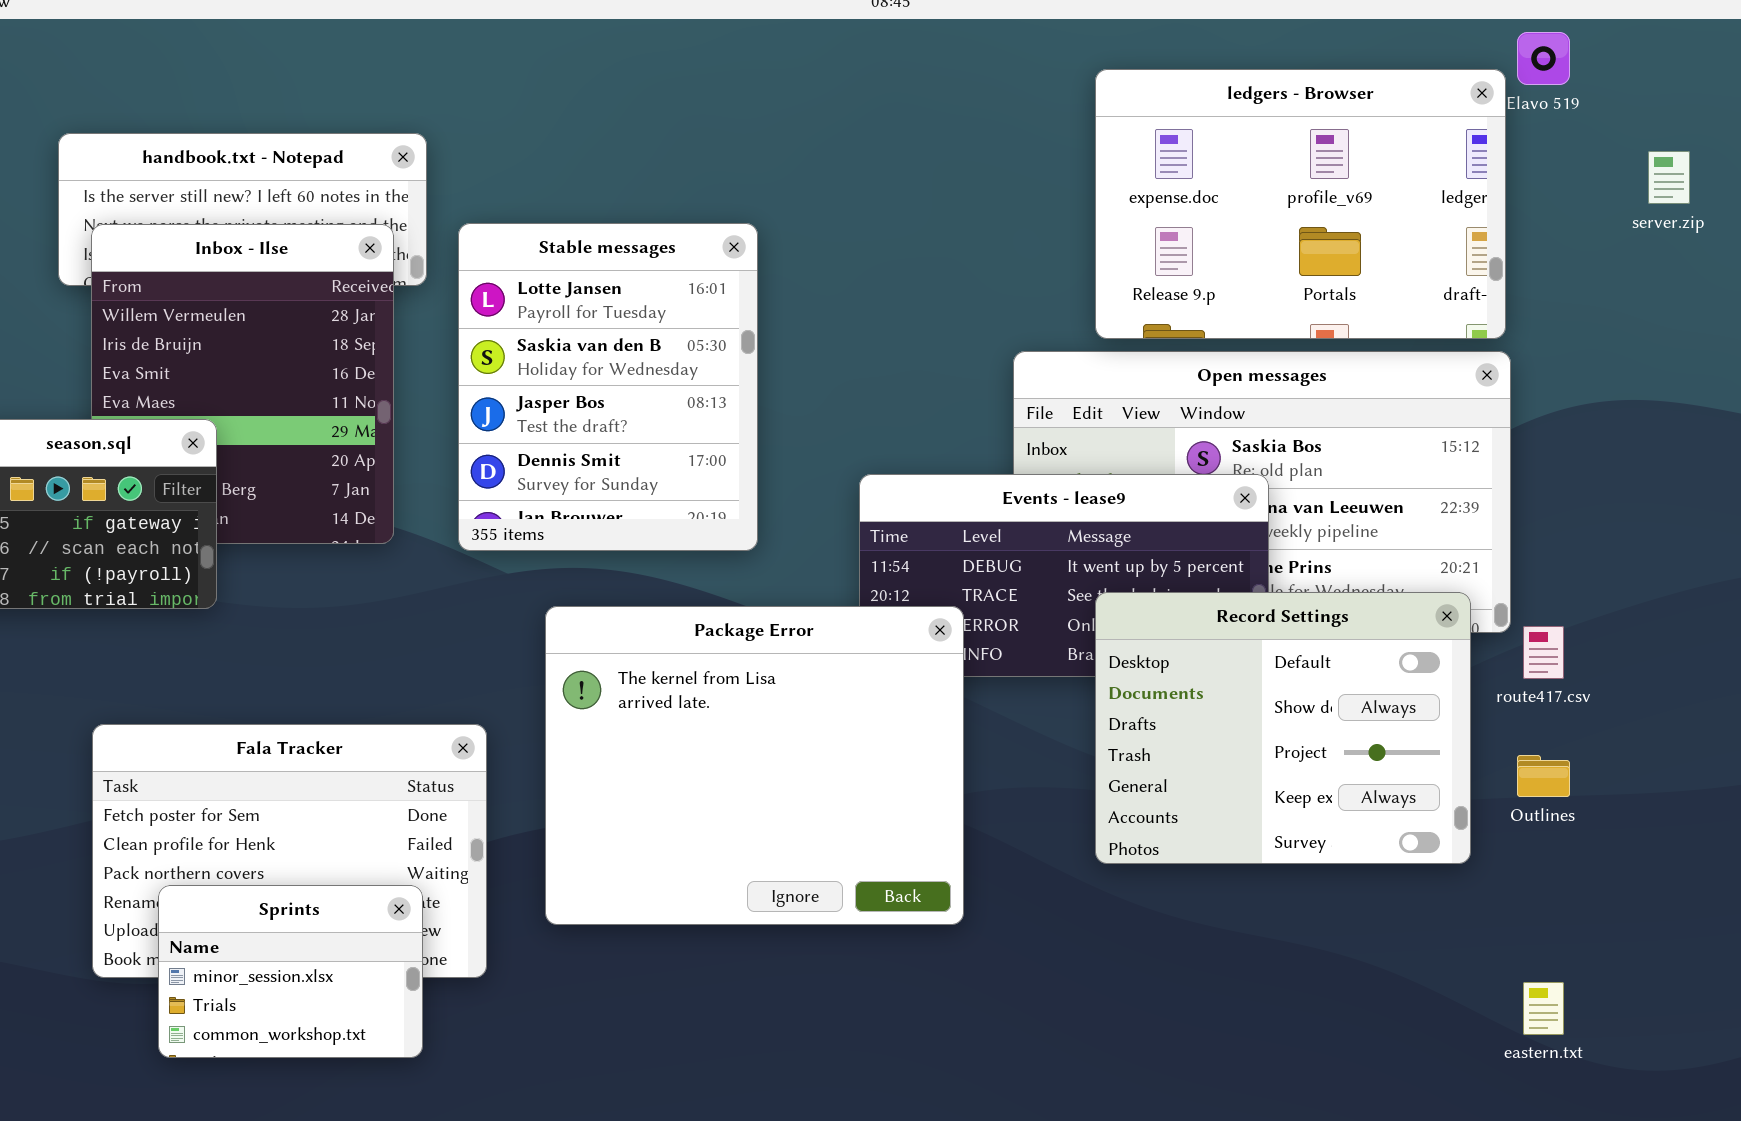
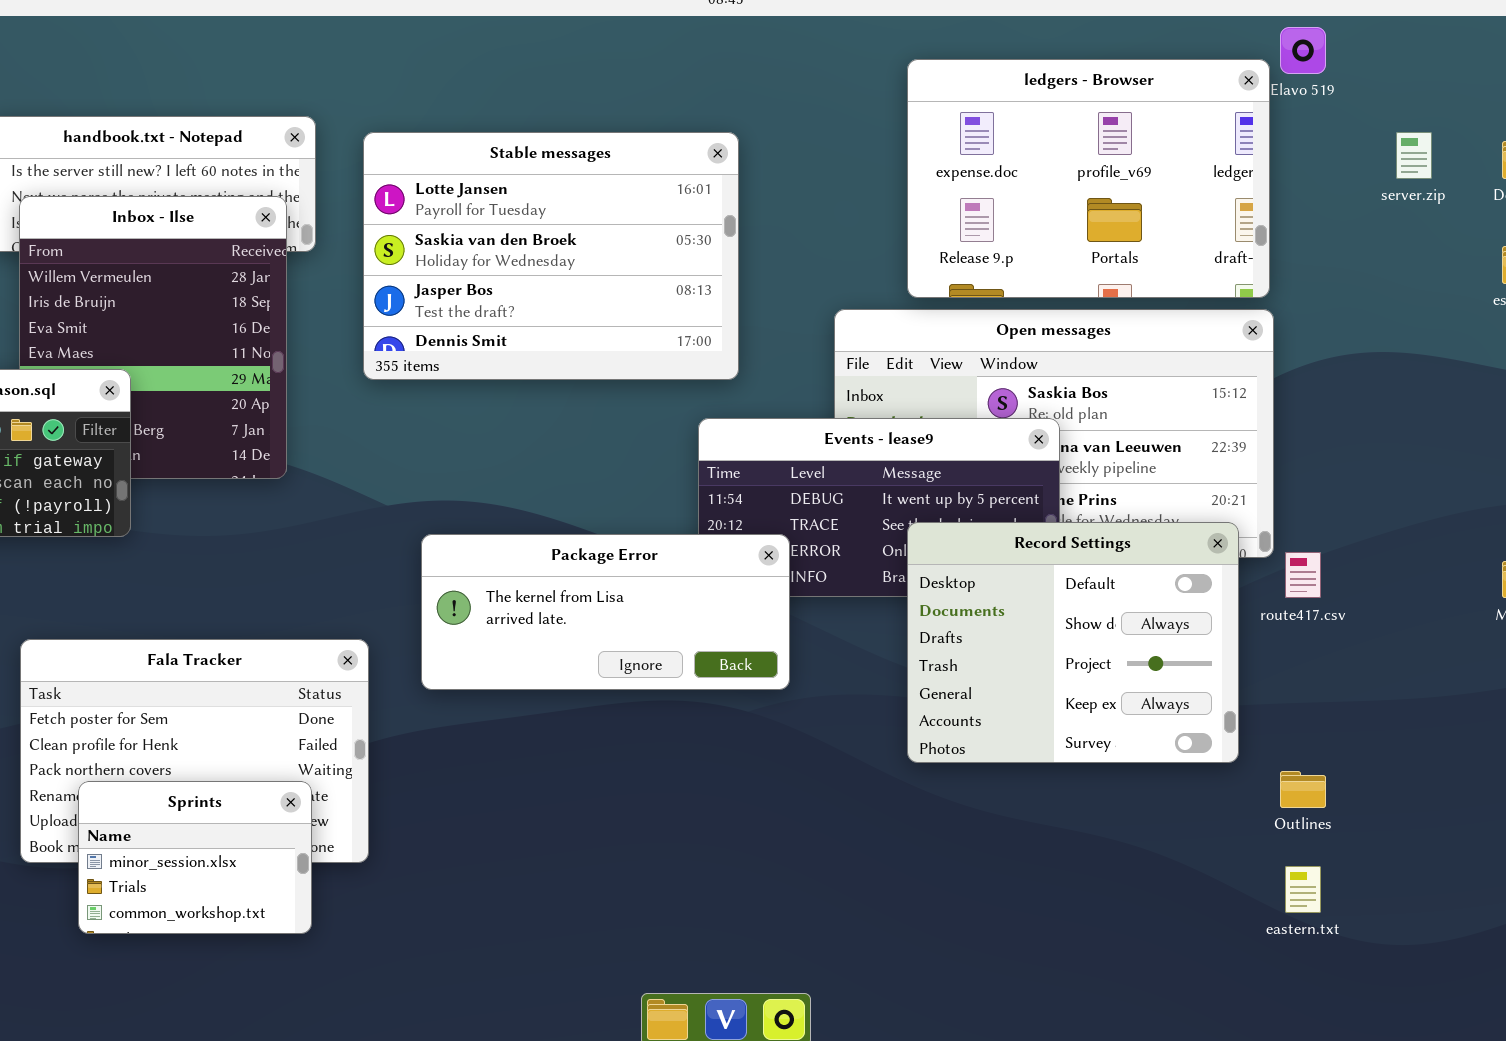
Stable messages: [458,223,758,551] -> [363,132,739,380], moved, resized
Package Error: [545,606,964,925] -> [421,534,790,690], resized
Outlines: [1517,755,1570,797] -> [1280,771,1326,808], moved

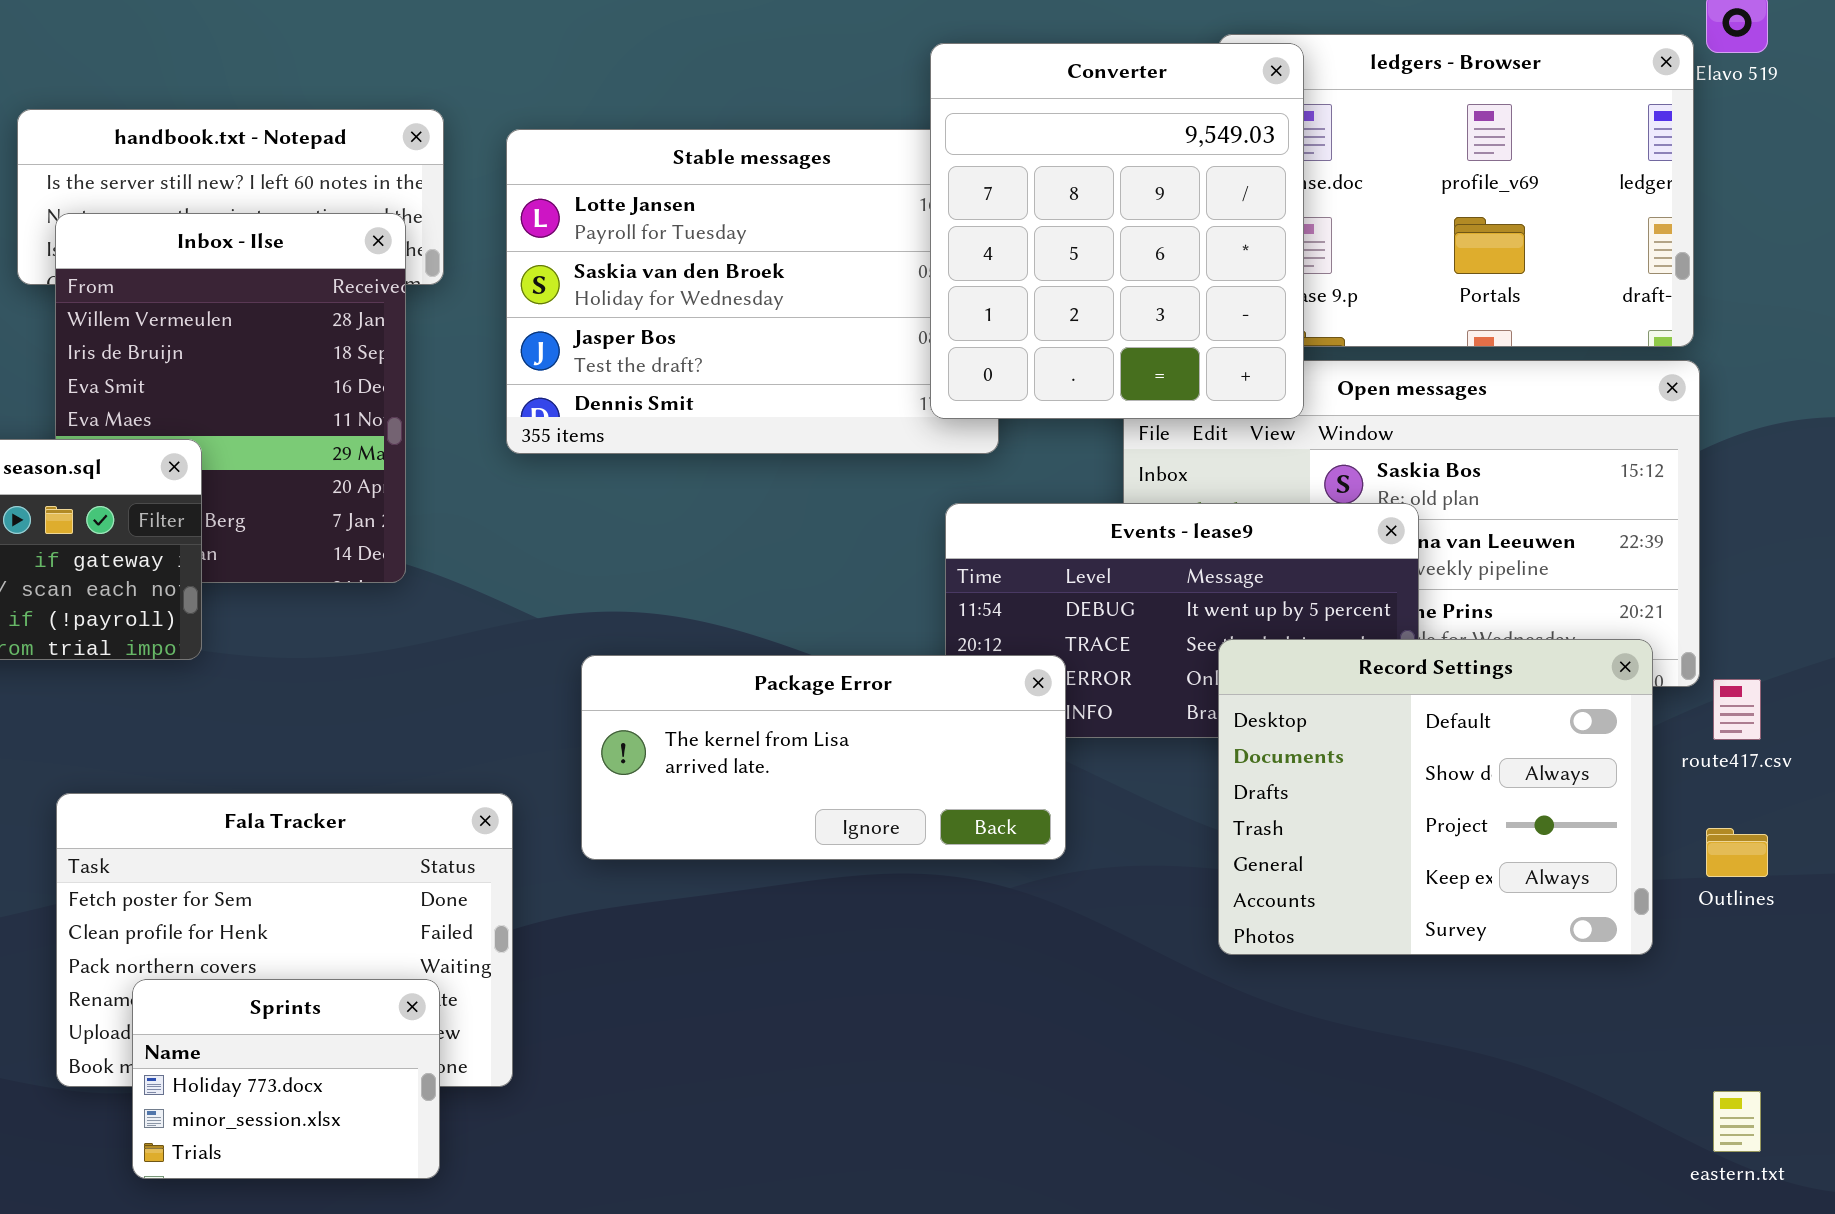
Converter: none -> [930,43,1304,419], opened
Outlines: [1280,771,1326,808] -> [1706,828,1768,877], moved
Sprints: [78,781,312,934] -> [132,979,440,1179], scrolled up 1 row

